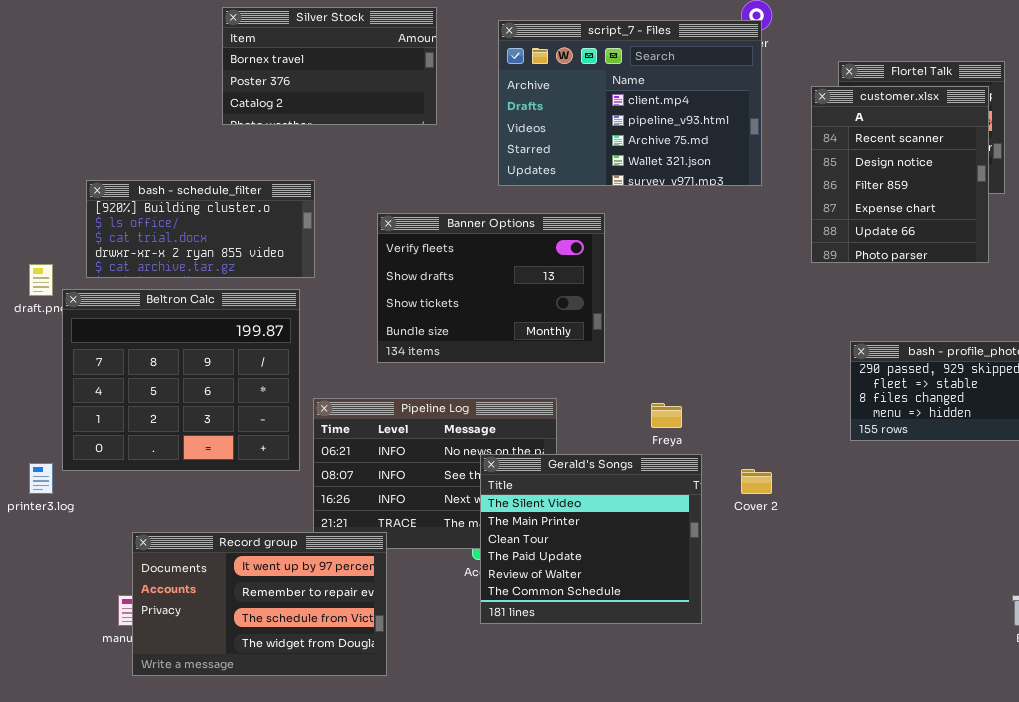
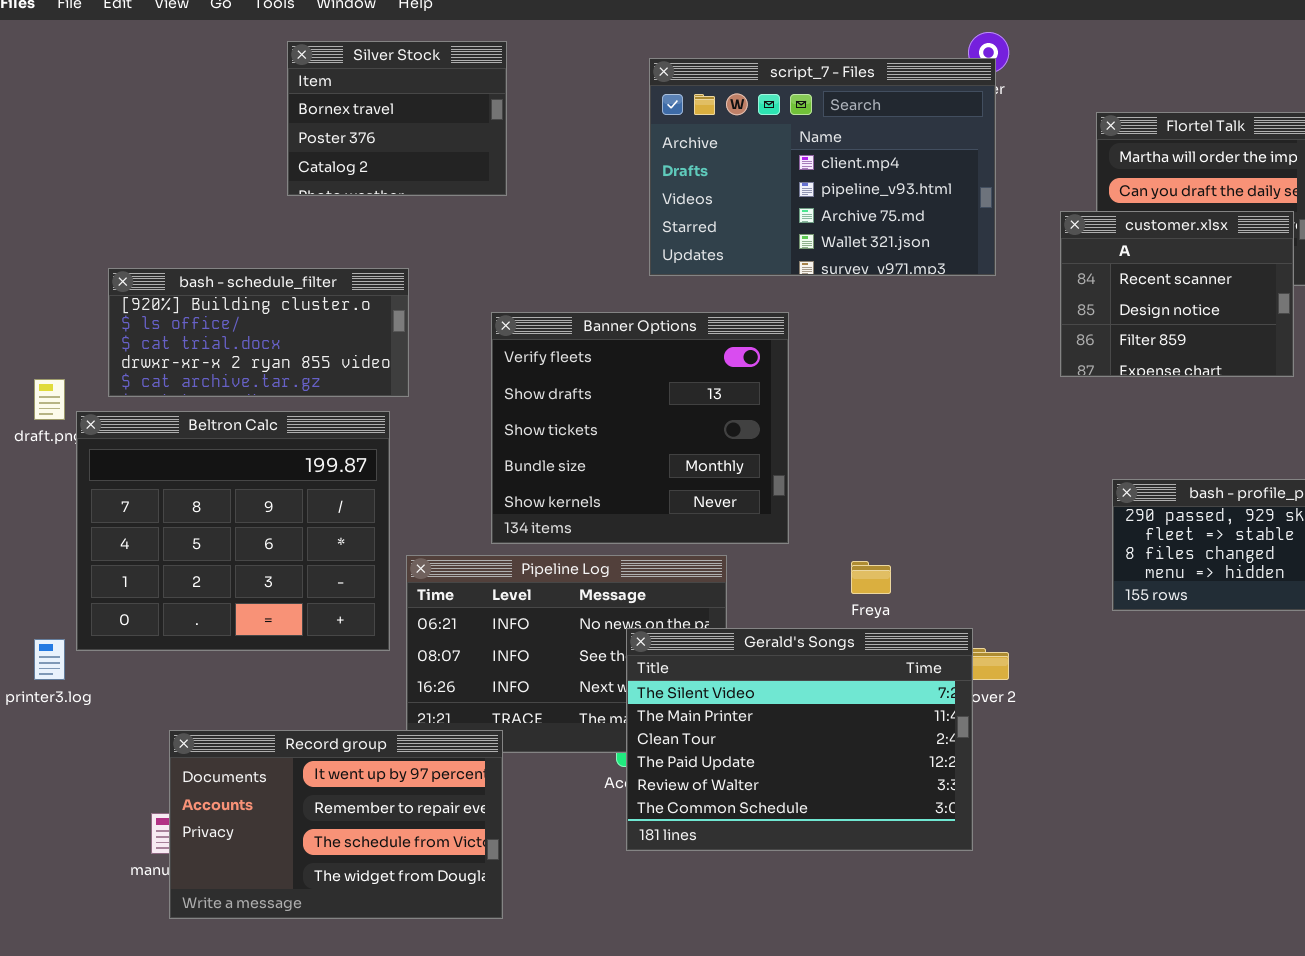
Silver Stock: [222,7,437,125] -> [287,41,507,196], resized
customer.xlsx: [811,86,989,263] -> [1060,211,1294,377], resized
Banner Options: [377,213,605,363] -> [491,312,789,544], resized
Gerald's Songs: [480,454,702,624] -> [626,628,973,851], resized

